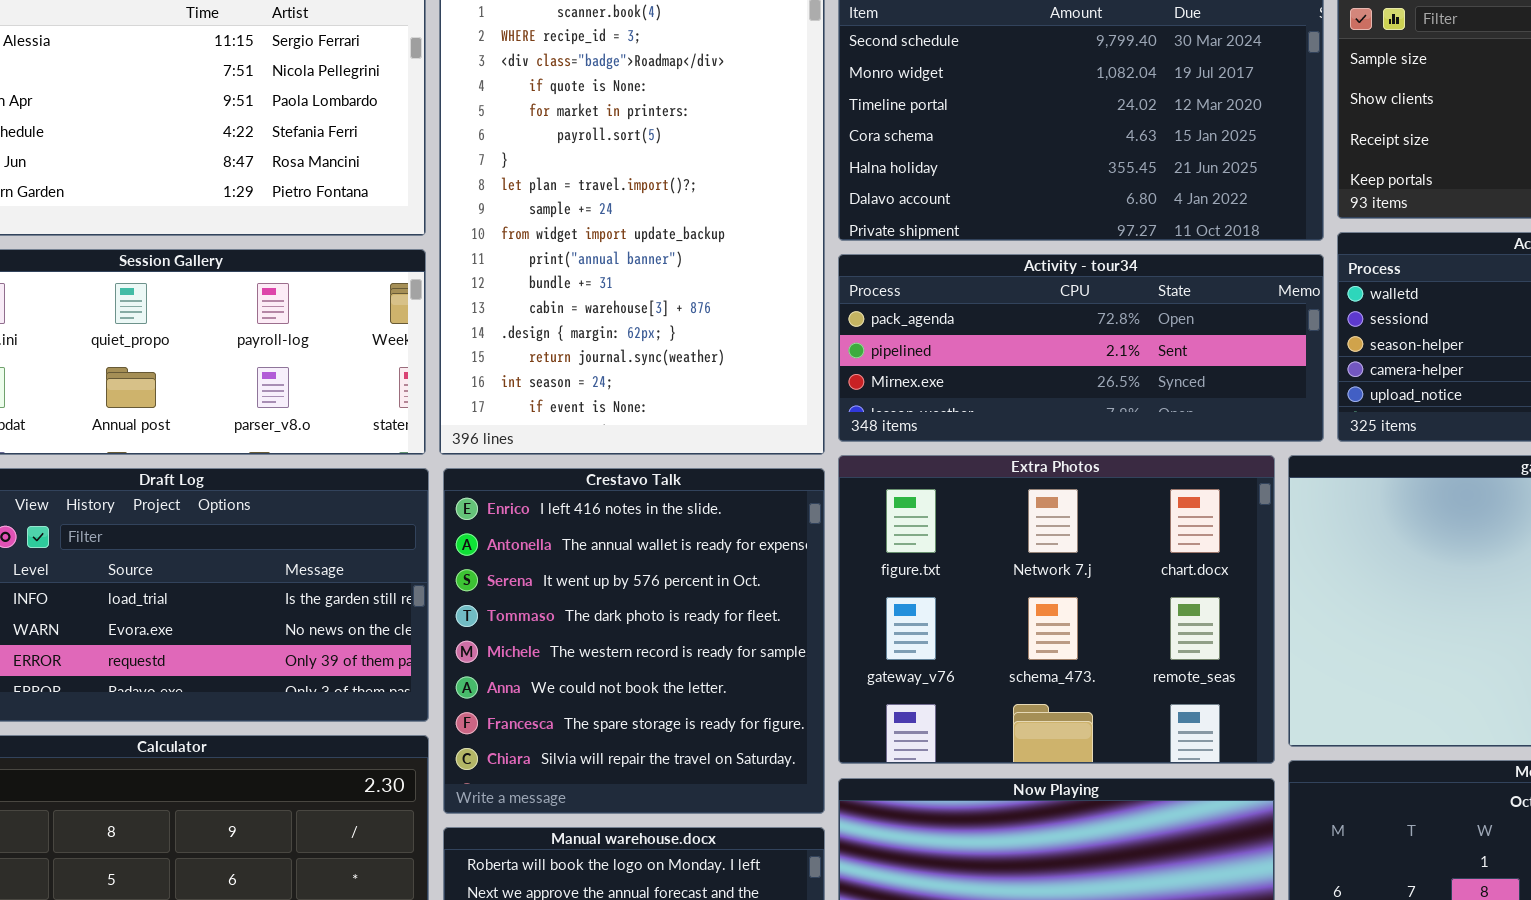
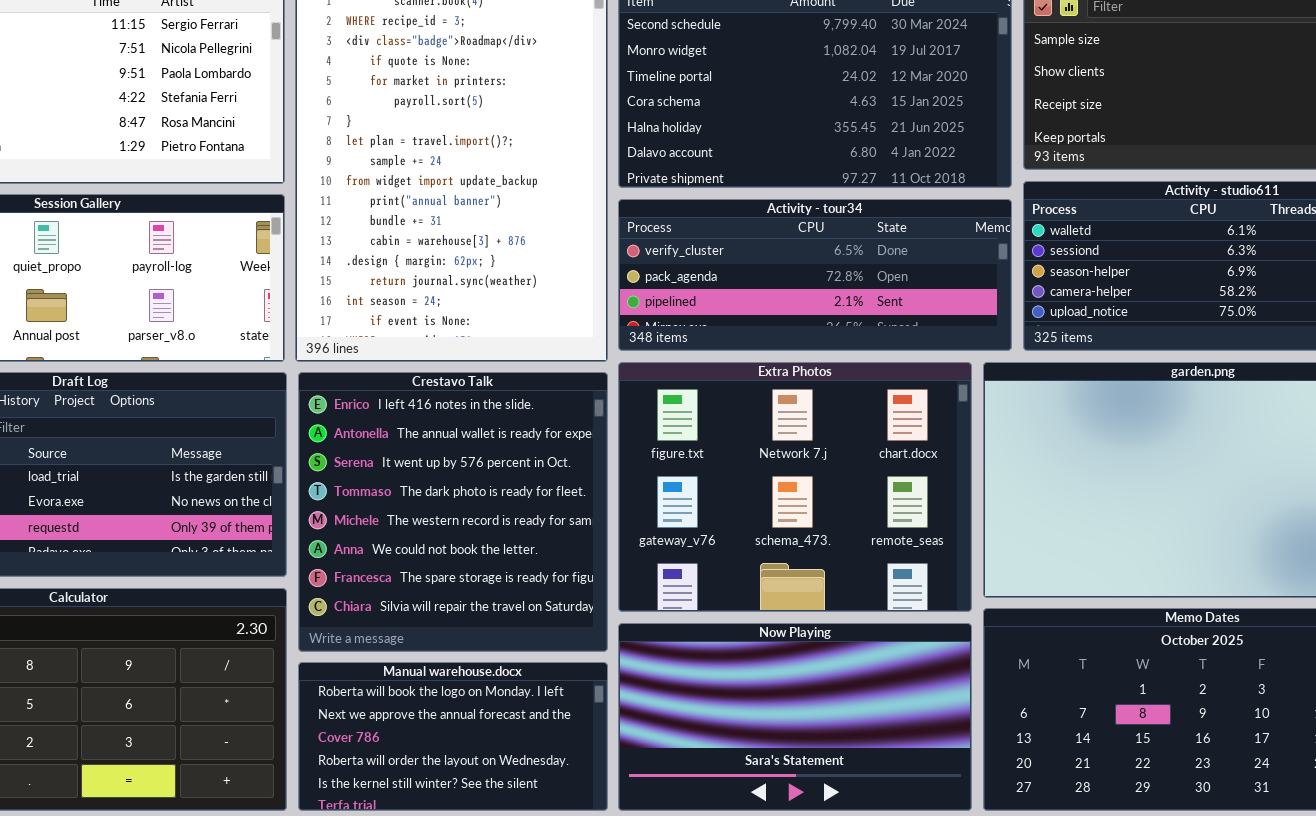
Activity - tour34: [838,254,1324,442] -> [618,199,1012,351], scrolled up 1 row

